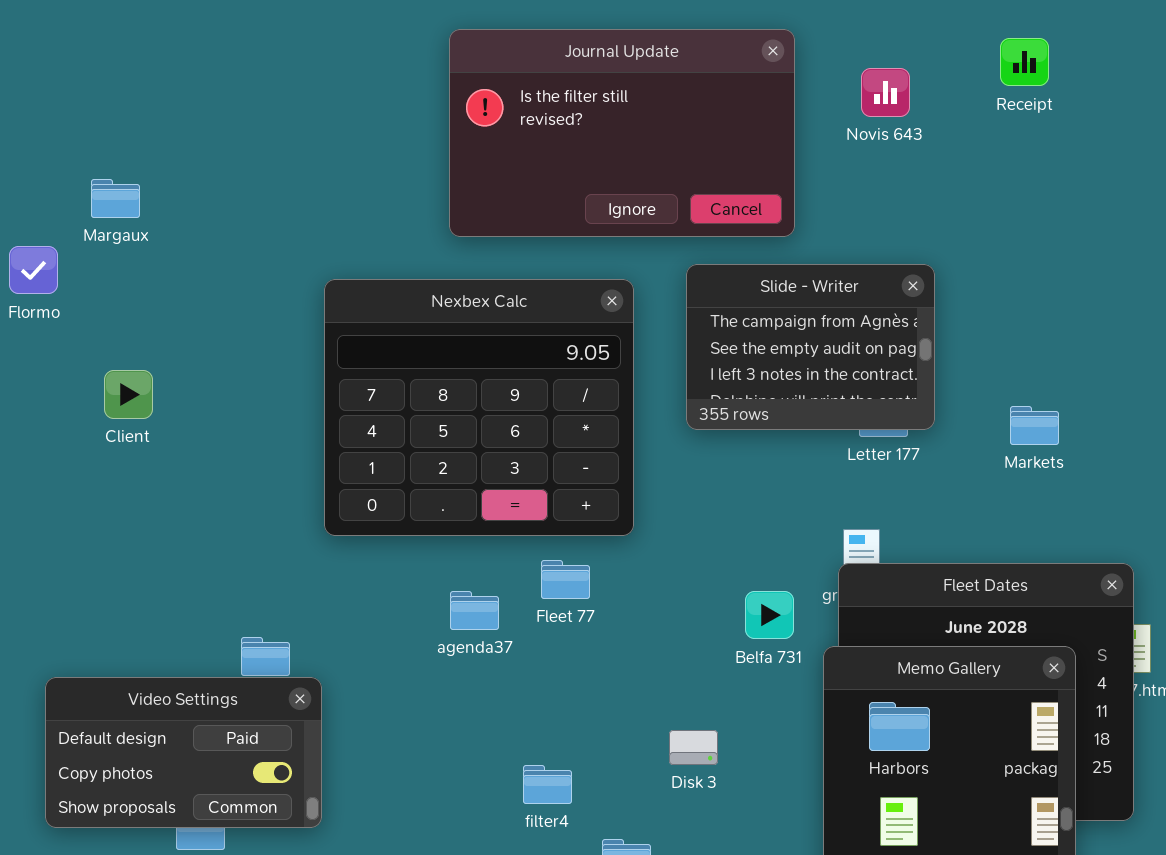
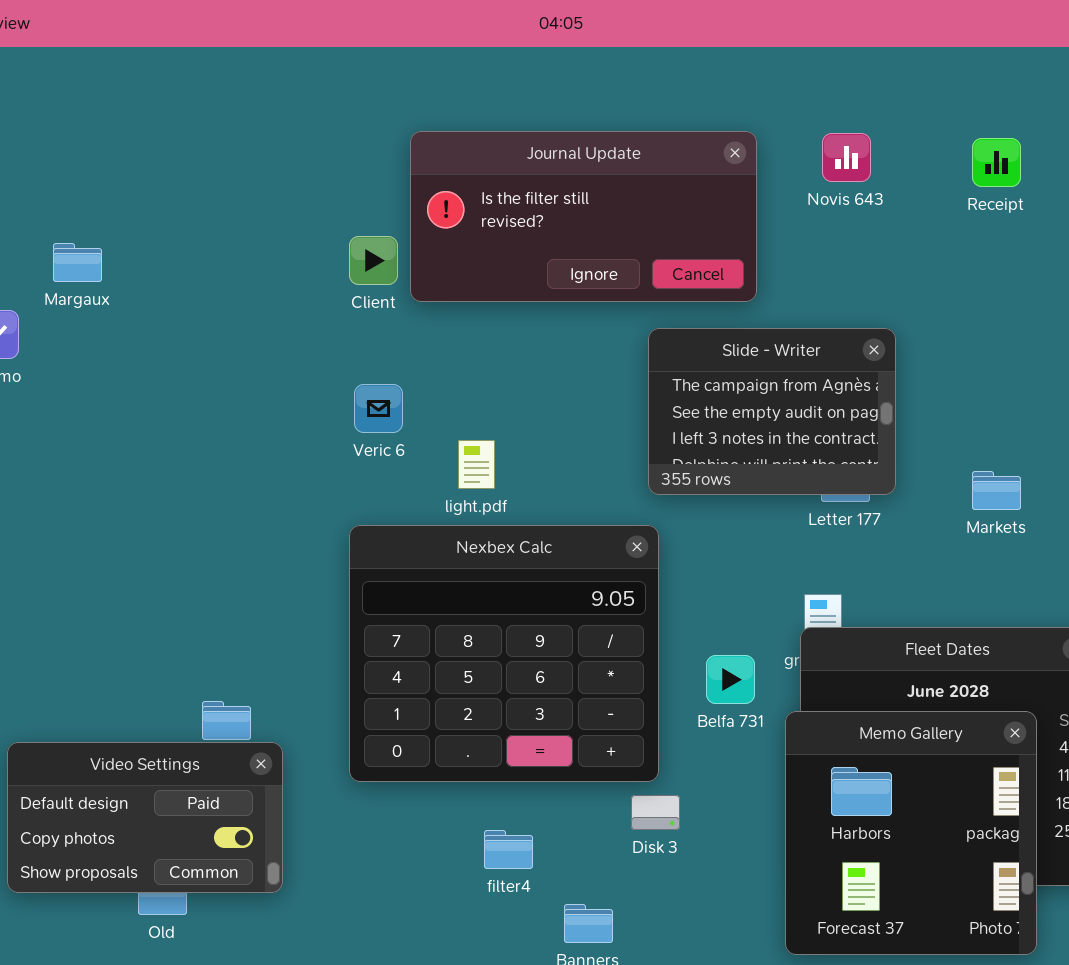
Journal Update: [449,29,795,237] -> [410,131,757,302], resized
Receipt: [1000,38,1049,86] -> [972,138,1021,187], moved
Nexbex Calc: [324,279,634,536] -> [349,525,659,782], moved
Client: [104,370,153,419] -> [349,236,398,285], moved

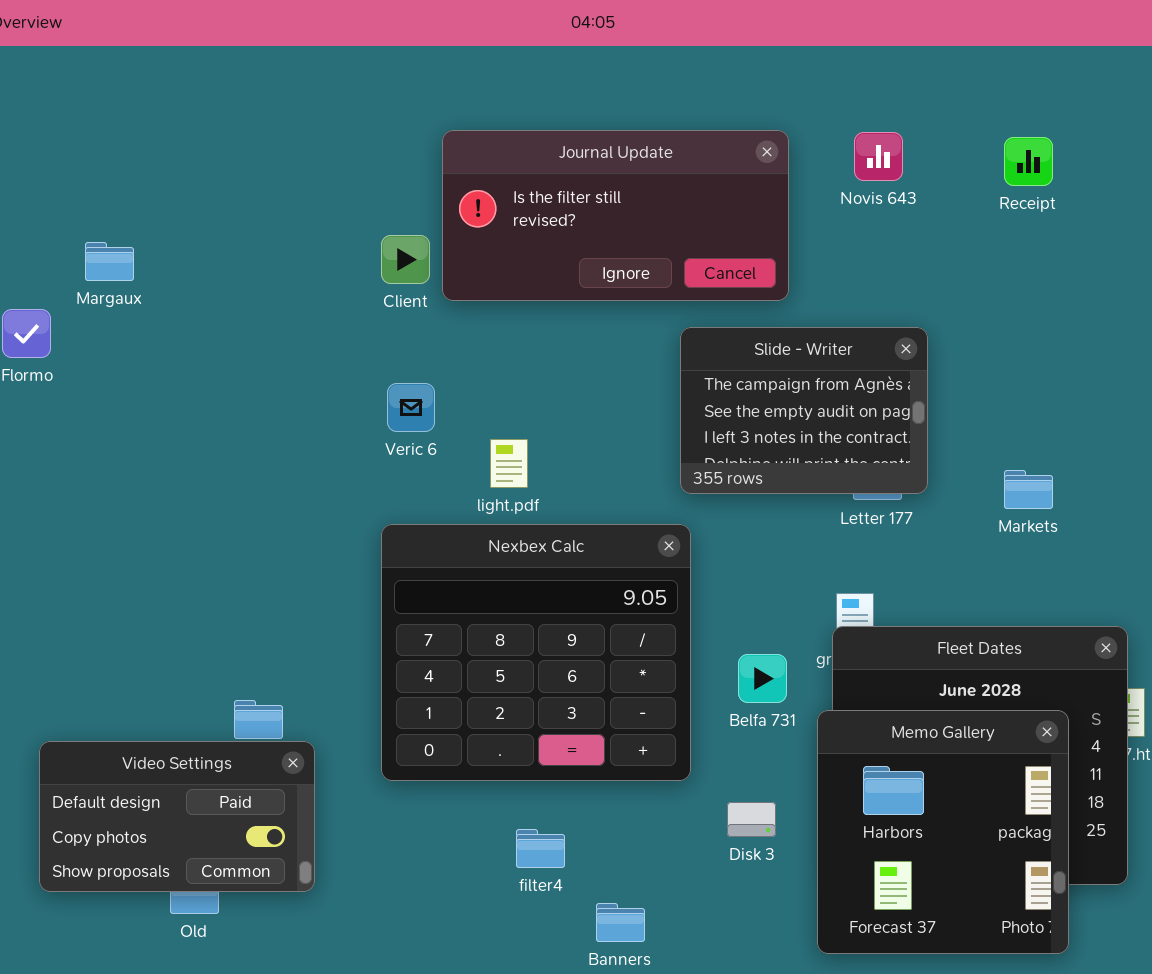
Disk 3: [631,795,680,830] -> [727,802,776,837], moved

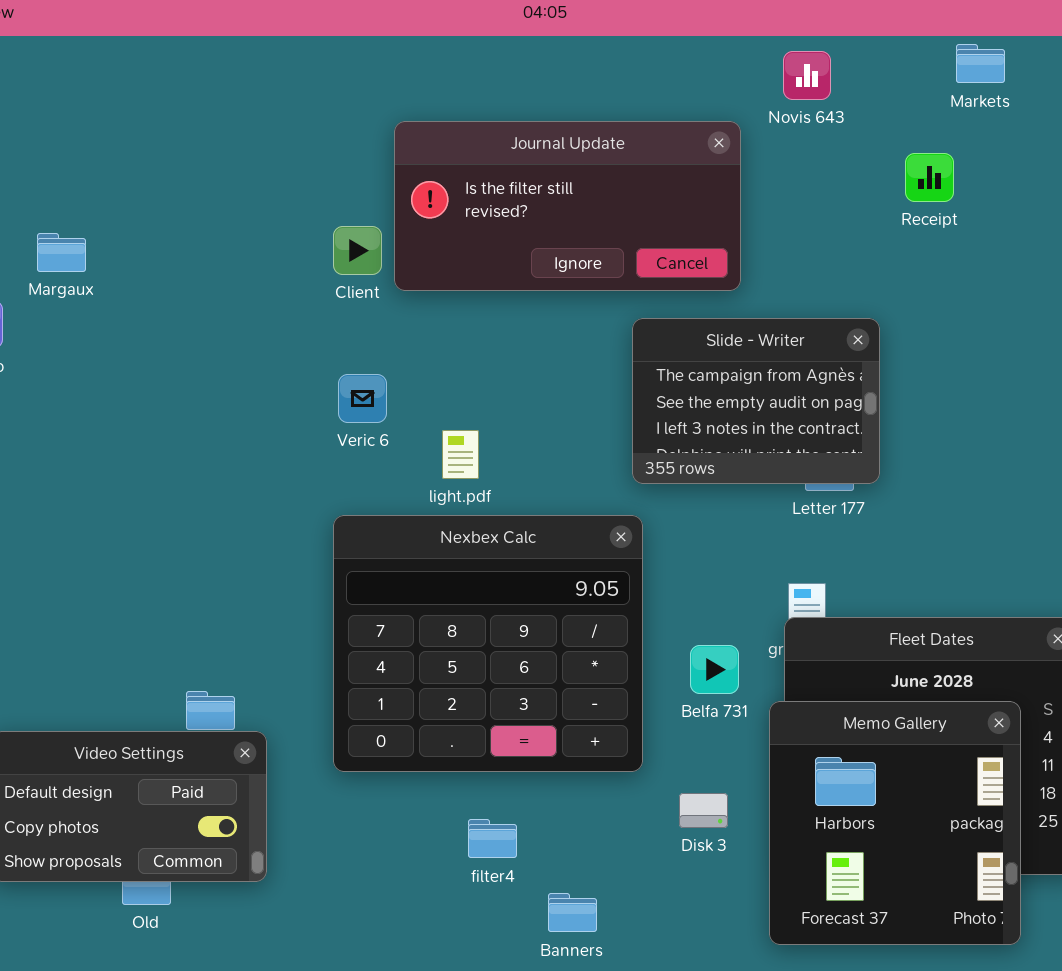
Novis 643: [854,132,903,181] -> [783,51,831,100], moved
Receipt: [1004,137,1053,186] -> [905,153,954,202], moved
Markets: [1004,470,1053,509] -> [956,44,1005,83], moved

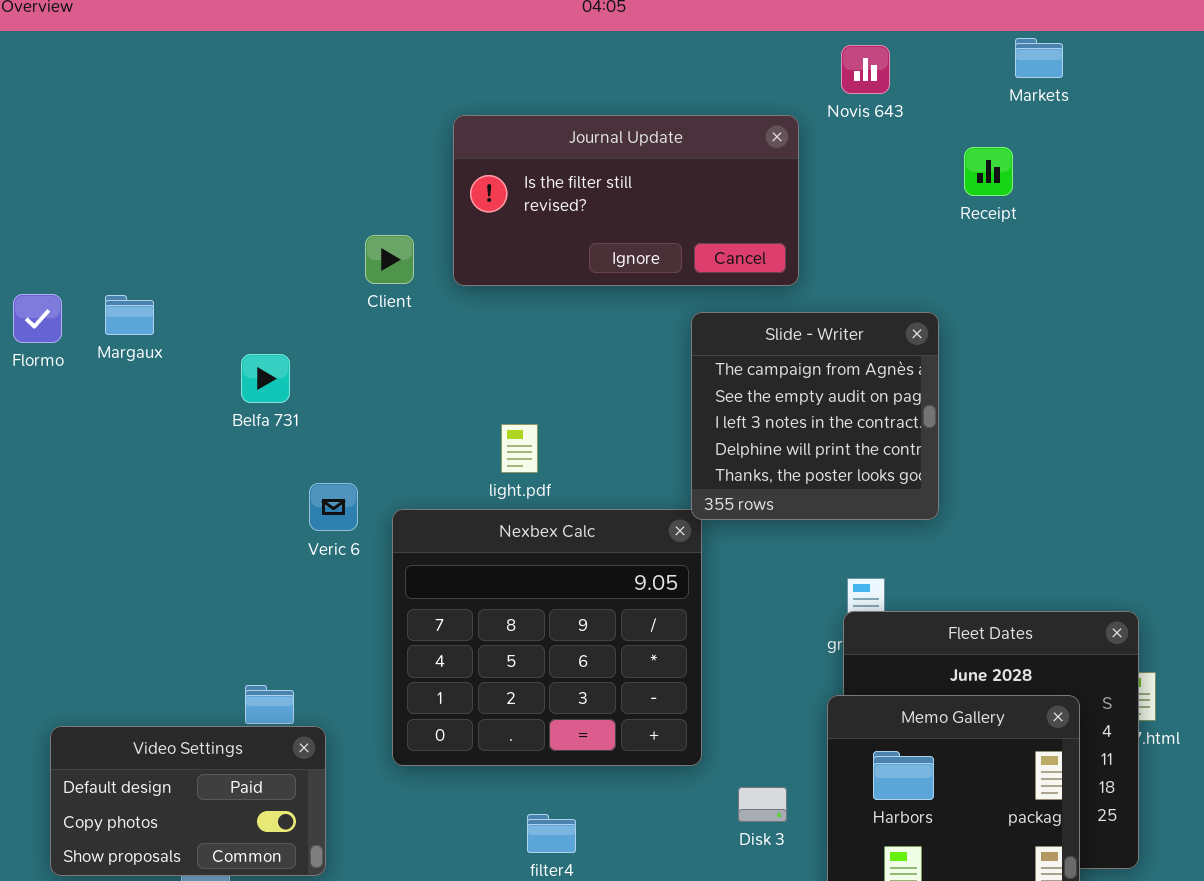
Client: [333,226,382,275] -> [365,235,414,284], moved
Margaux: [37,233,86,272] -> [105,295,154,335], moved
Slide - Writer: [632,318,880,484] -> [691,312,939,520], resized
Veric 6: [338,374,387,423] -> [309,483,358,531], moved
Belfa 731: [690,645,739,694] -> [241,354,290,403], moved

